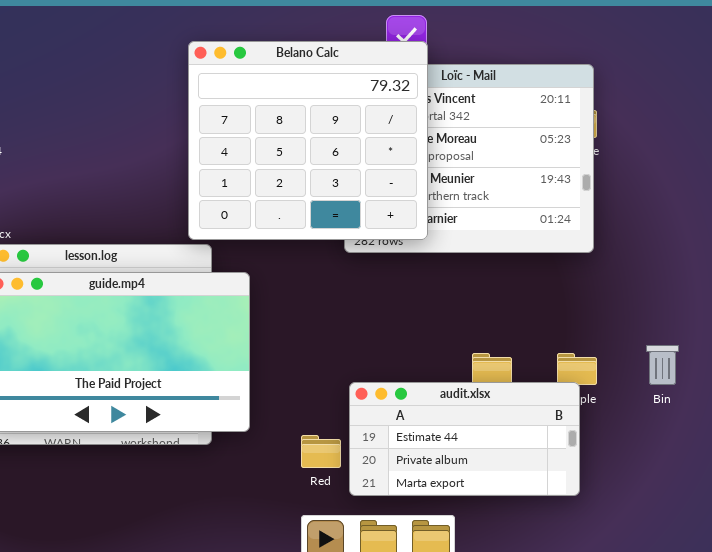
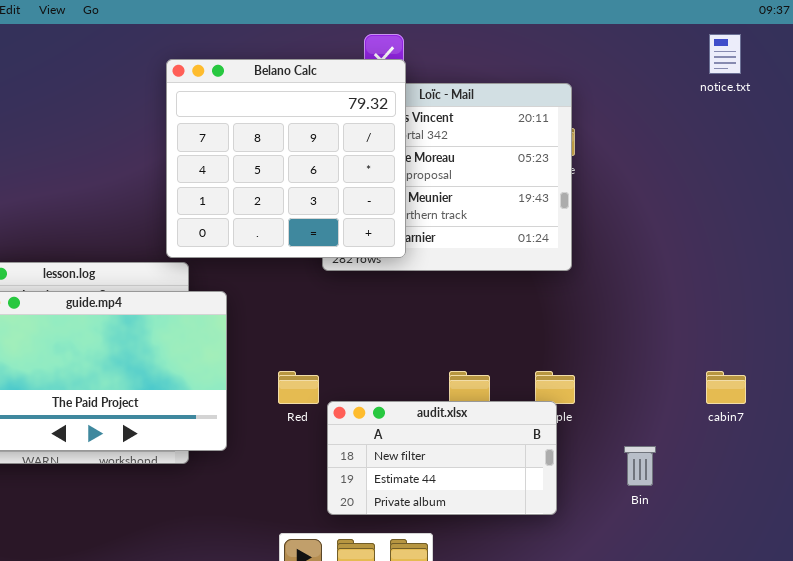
Bin: [646,345,679,385] -> [624,446,656,486], moved
audit.xlsx: [349,382,580,496] -> [327,401,557,515], scrolled up 1 row
Red: [301,435,341,468] -> [278,371,319,404], moved

